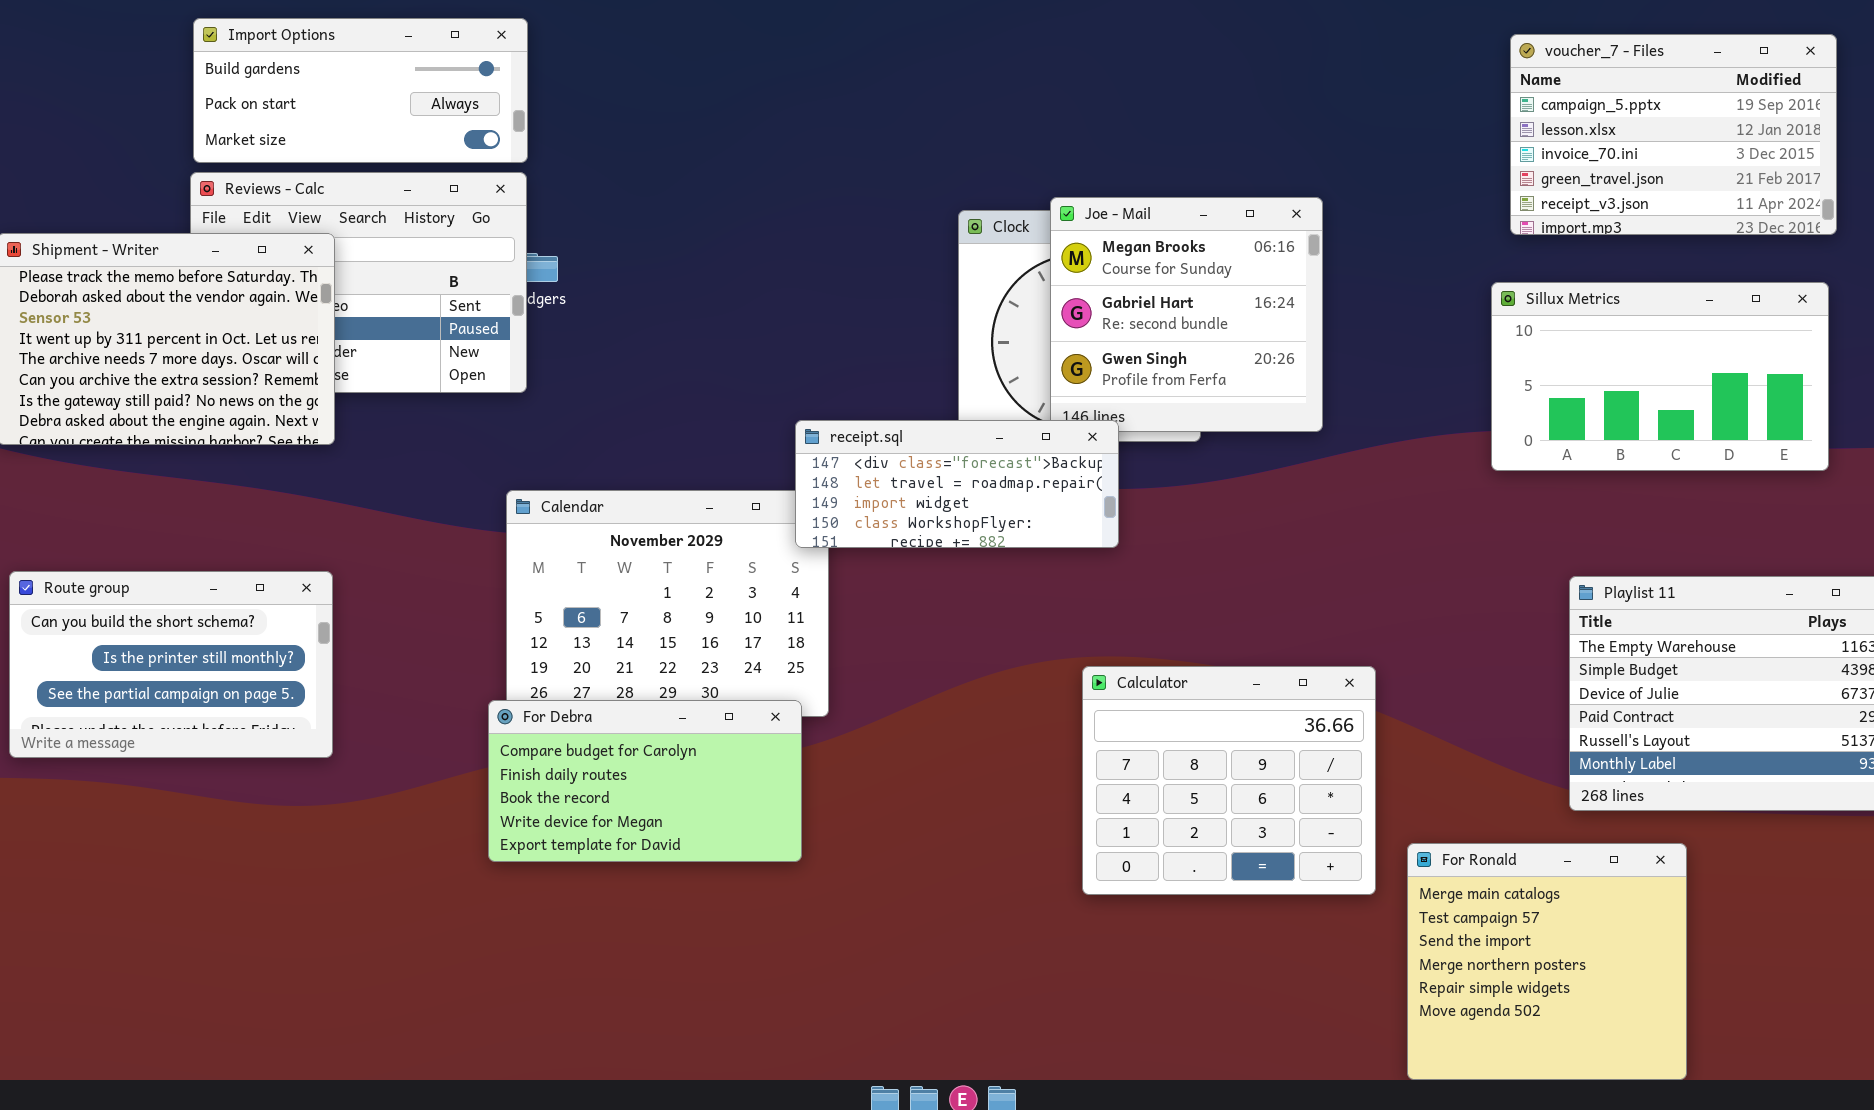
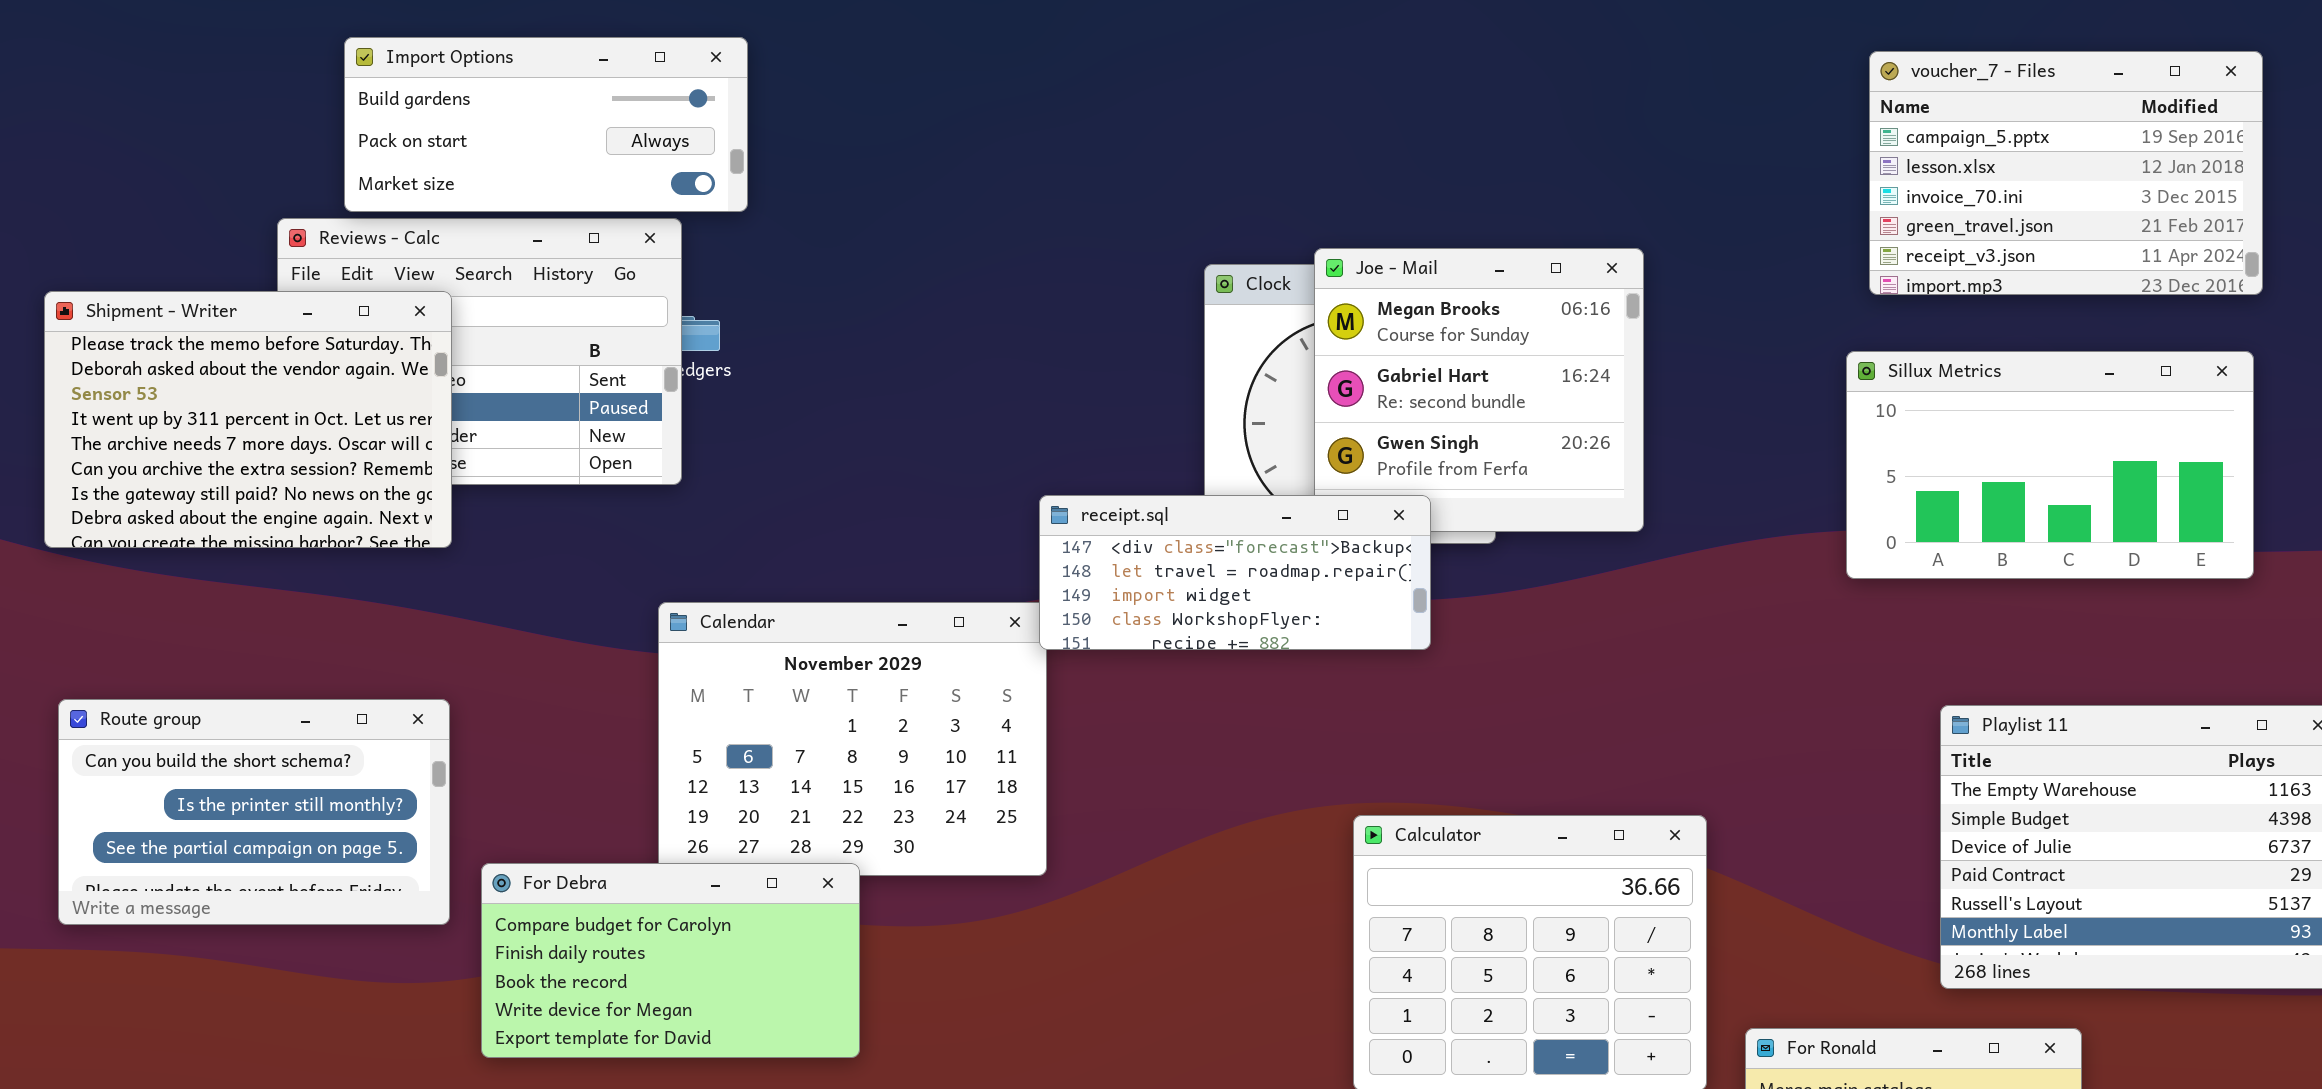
Import Options: [193,18,528,163] -> [344,37,748,212], moved
receipt.sql: [795,420,1119,548] -> [1039,495,1431,650], moved
For Debra: [488,700,802,862] -> [481,863,860,1058], moved

